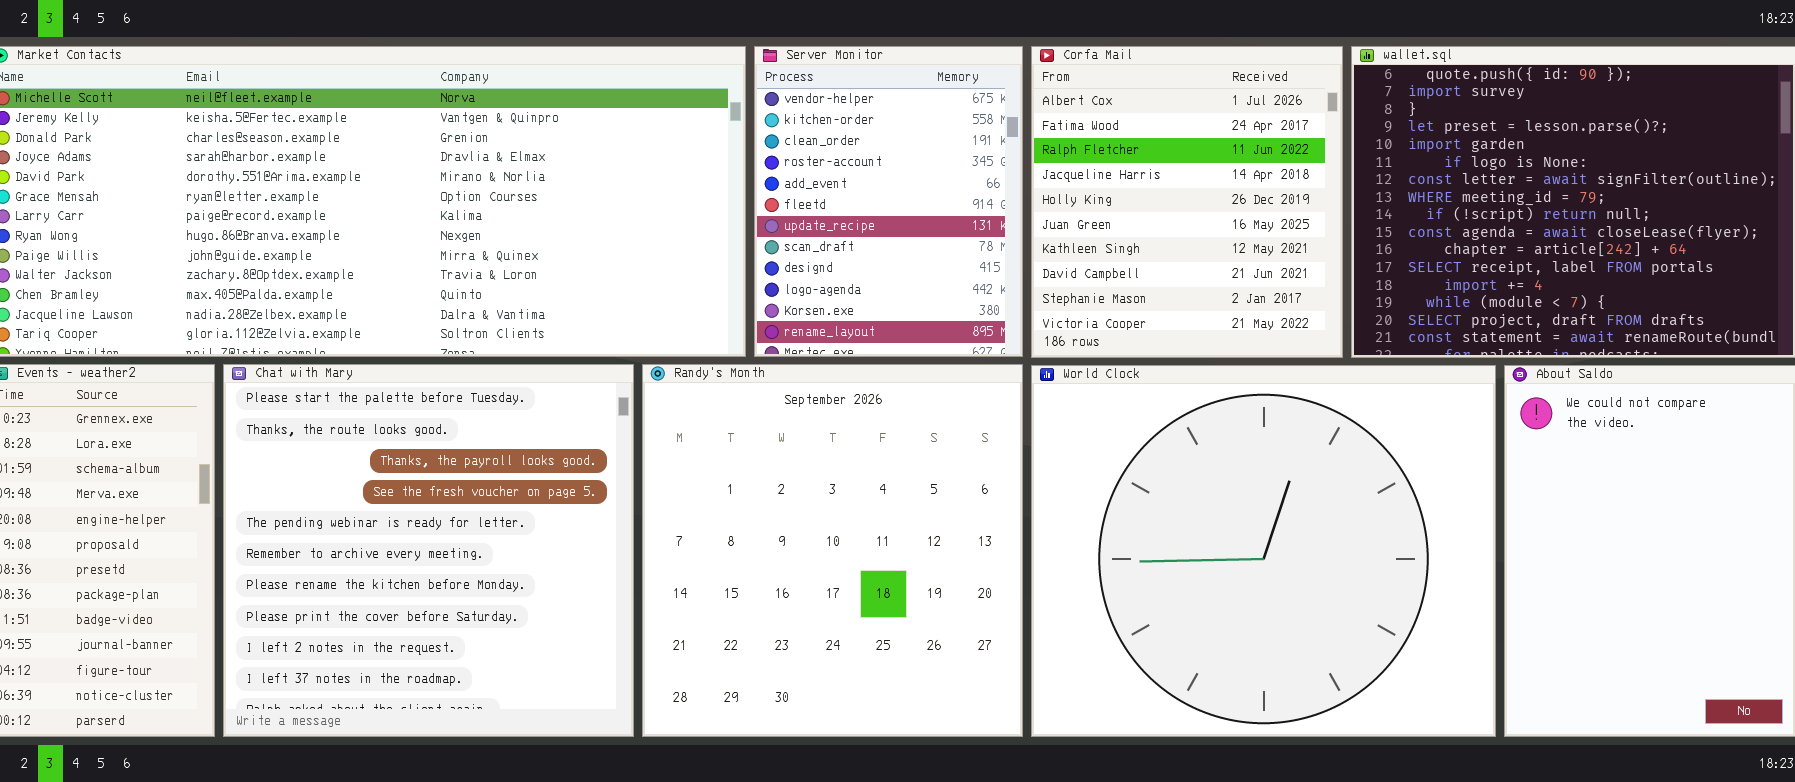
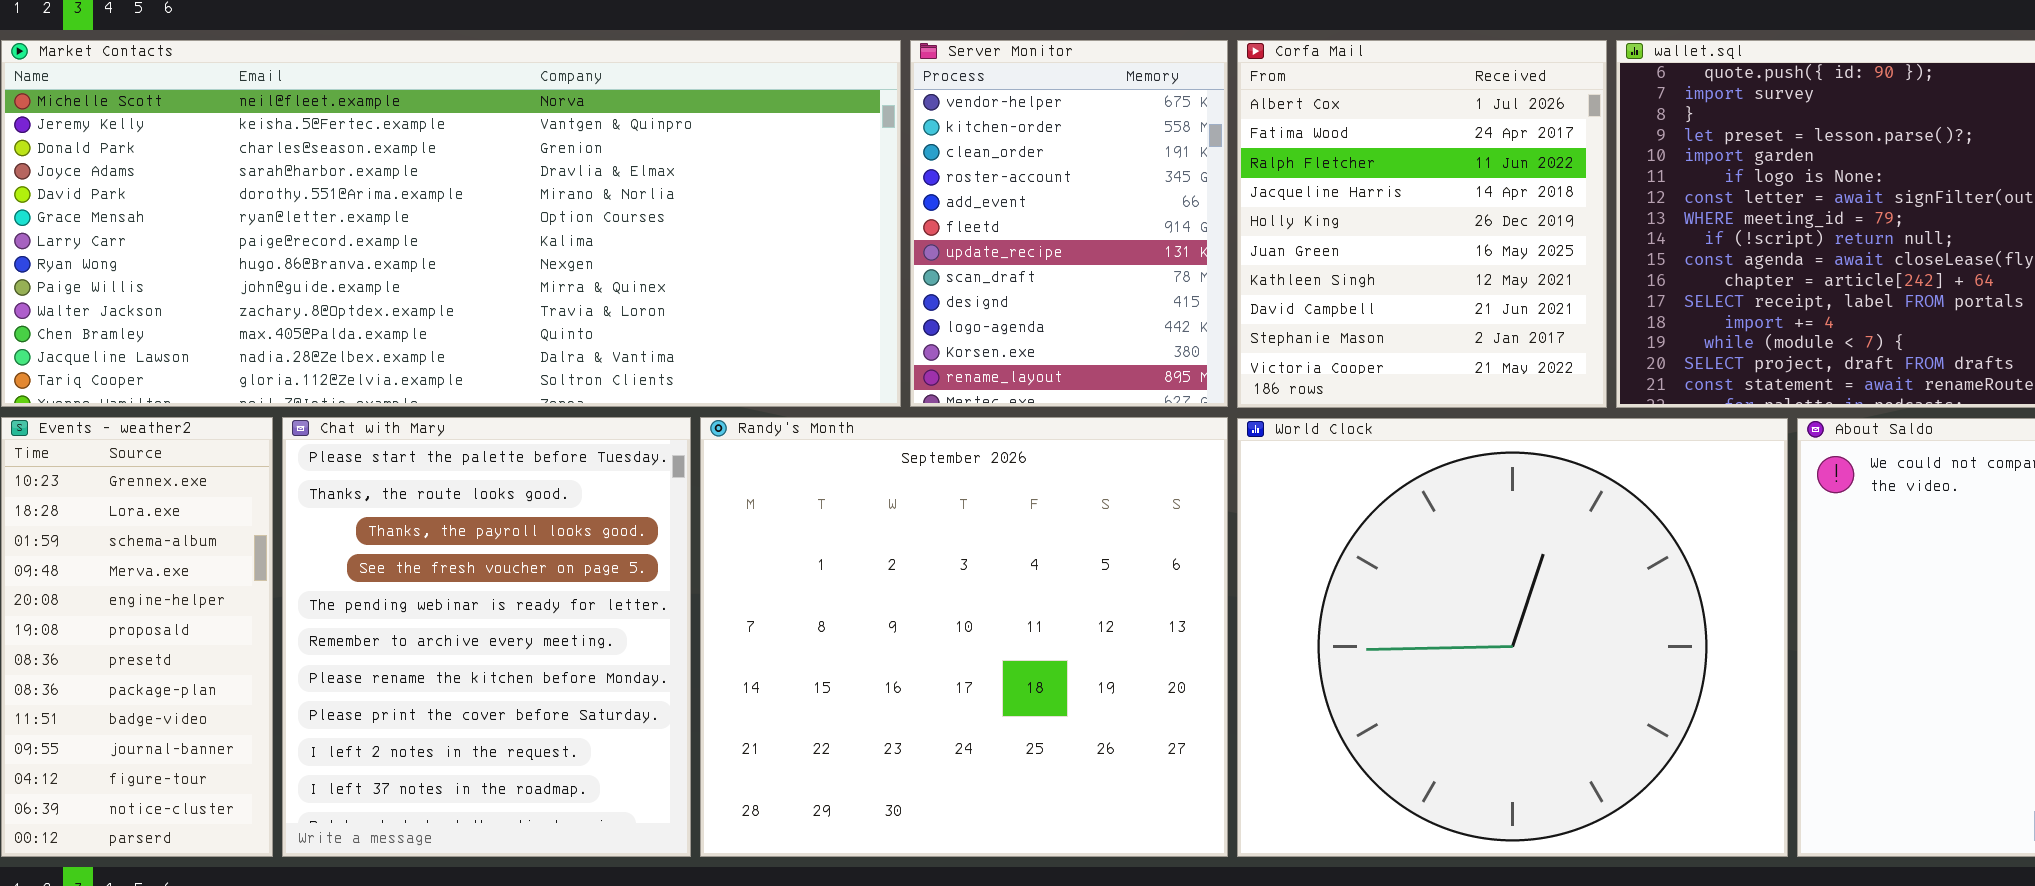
Chat with Mary: [223,364,634,737] -> [282,417,691,857], resized
Randy's Month: [642,364,1023,737] -> [700,417,1228,857], resized

